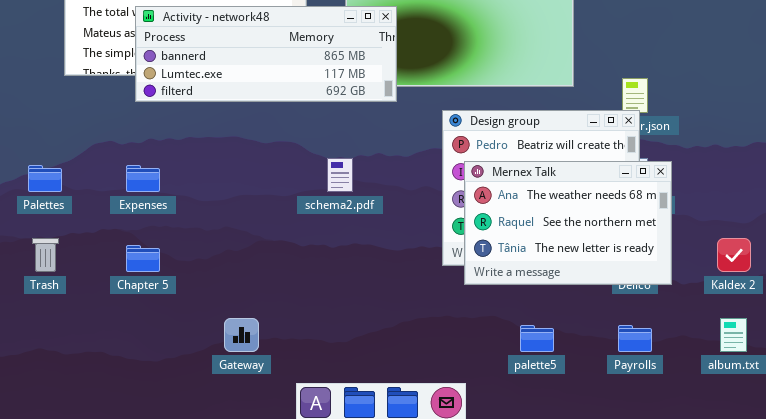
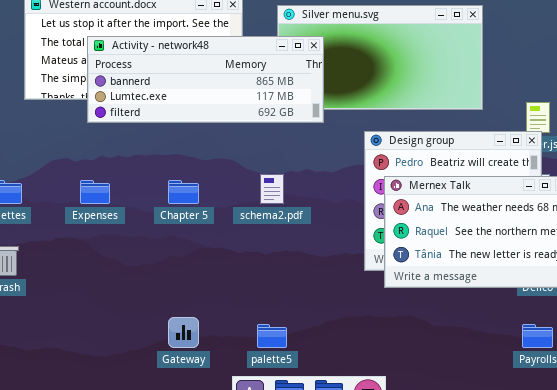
Chapter 5: [126,245,160,272] -> [168,180,199,204], moved
palette5: [520,325,554,352] -> [257,324,287,348], moved

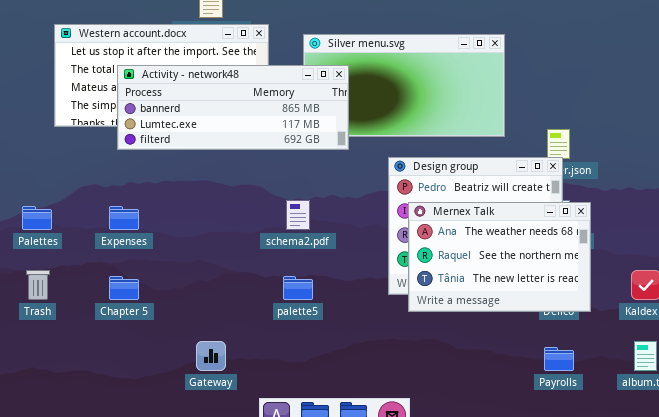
Chapter 5: [168,180,199,204] -> [109,276,139,300], moved
palette5: [257,324,287,348] -> [283,276,313,300], moved

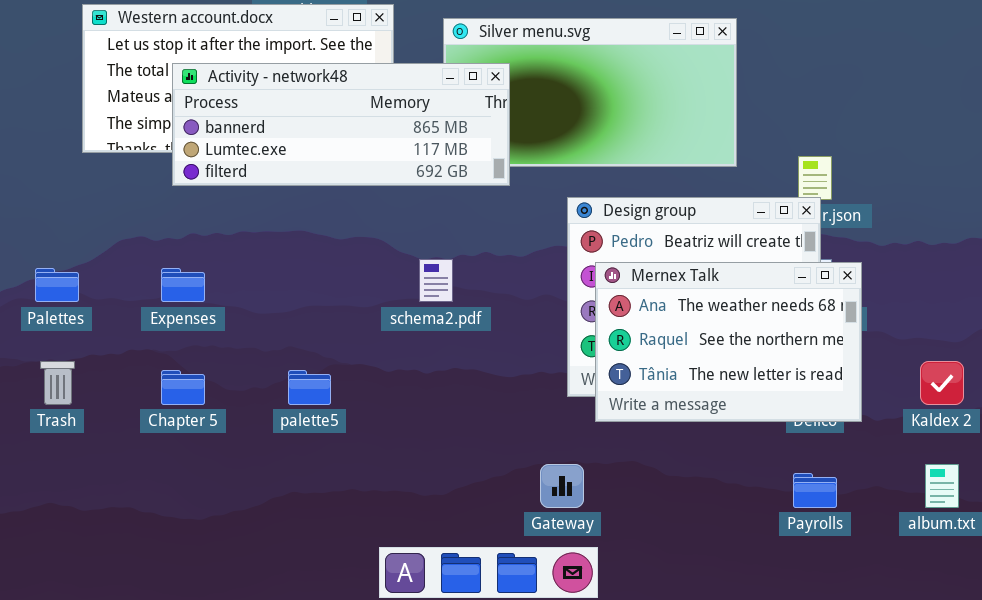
palette5: [283,276,313,300] -> [288,370,331,405], moved
Gateway: [196,341,226,371] -> [540,464,584,508], moved

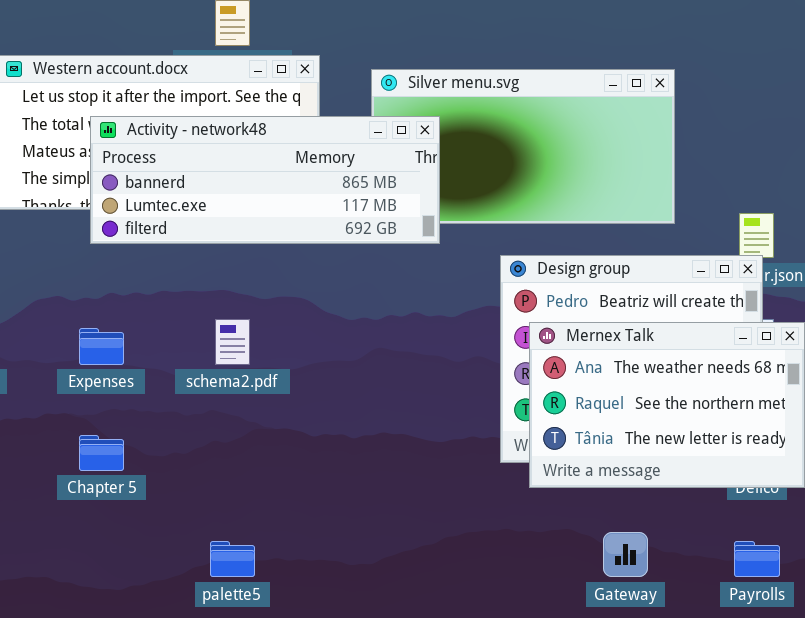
schema2.pdf: [419,259,453,302] -> [215,319,250,365], moved
palette5: [288,370,331,405] -> [210,541,255,577], moved
Gateway: [540,464,584,508] -> [603,532,648,577], moved

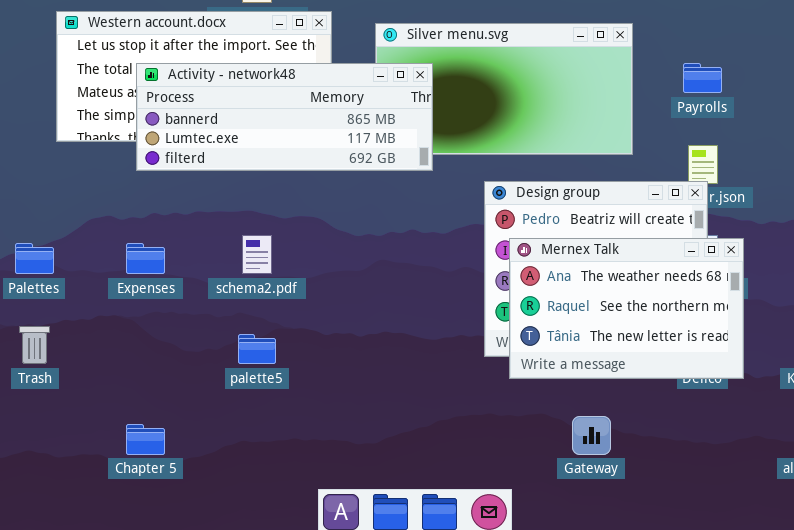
Chapter 5: [79,435,124,471] -> [126,424,165,455], moved
palette5: [210,541,255,577] -> [238,334,276,364], moved
Payrolls: [734,541,780,577] -> [683,63,722,93], moved

